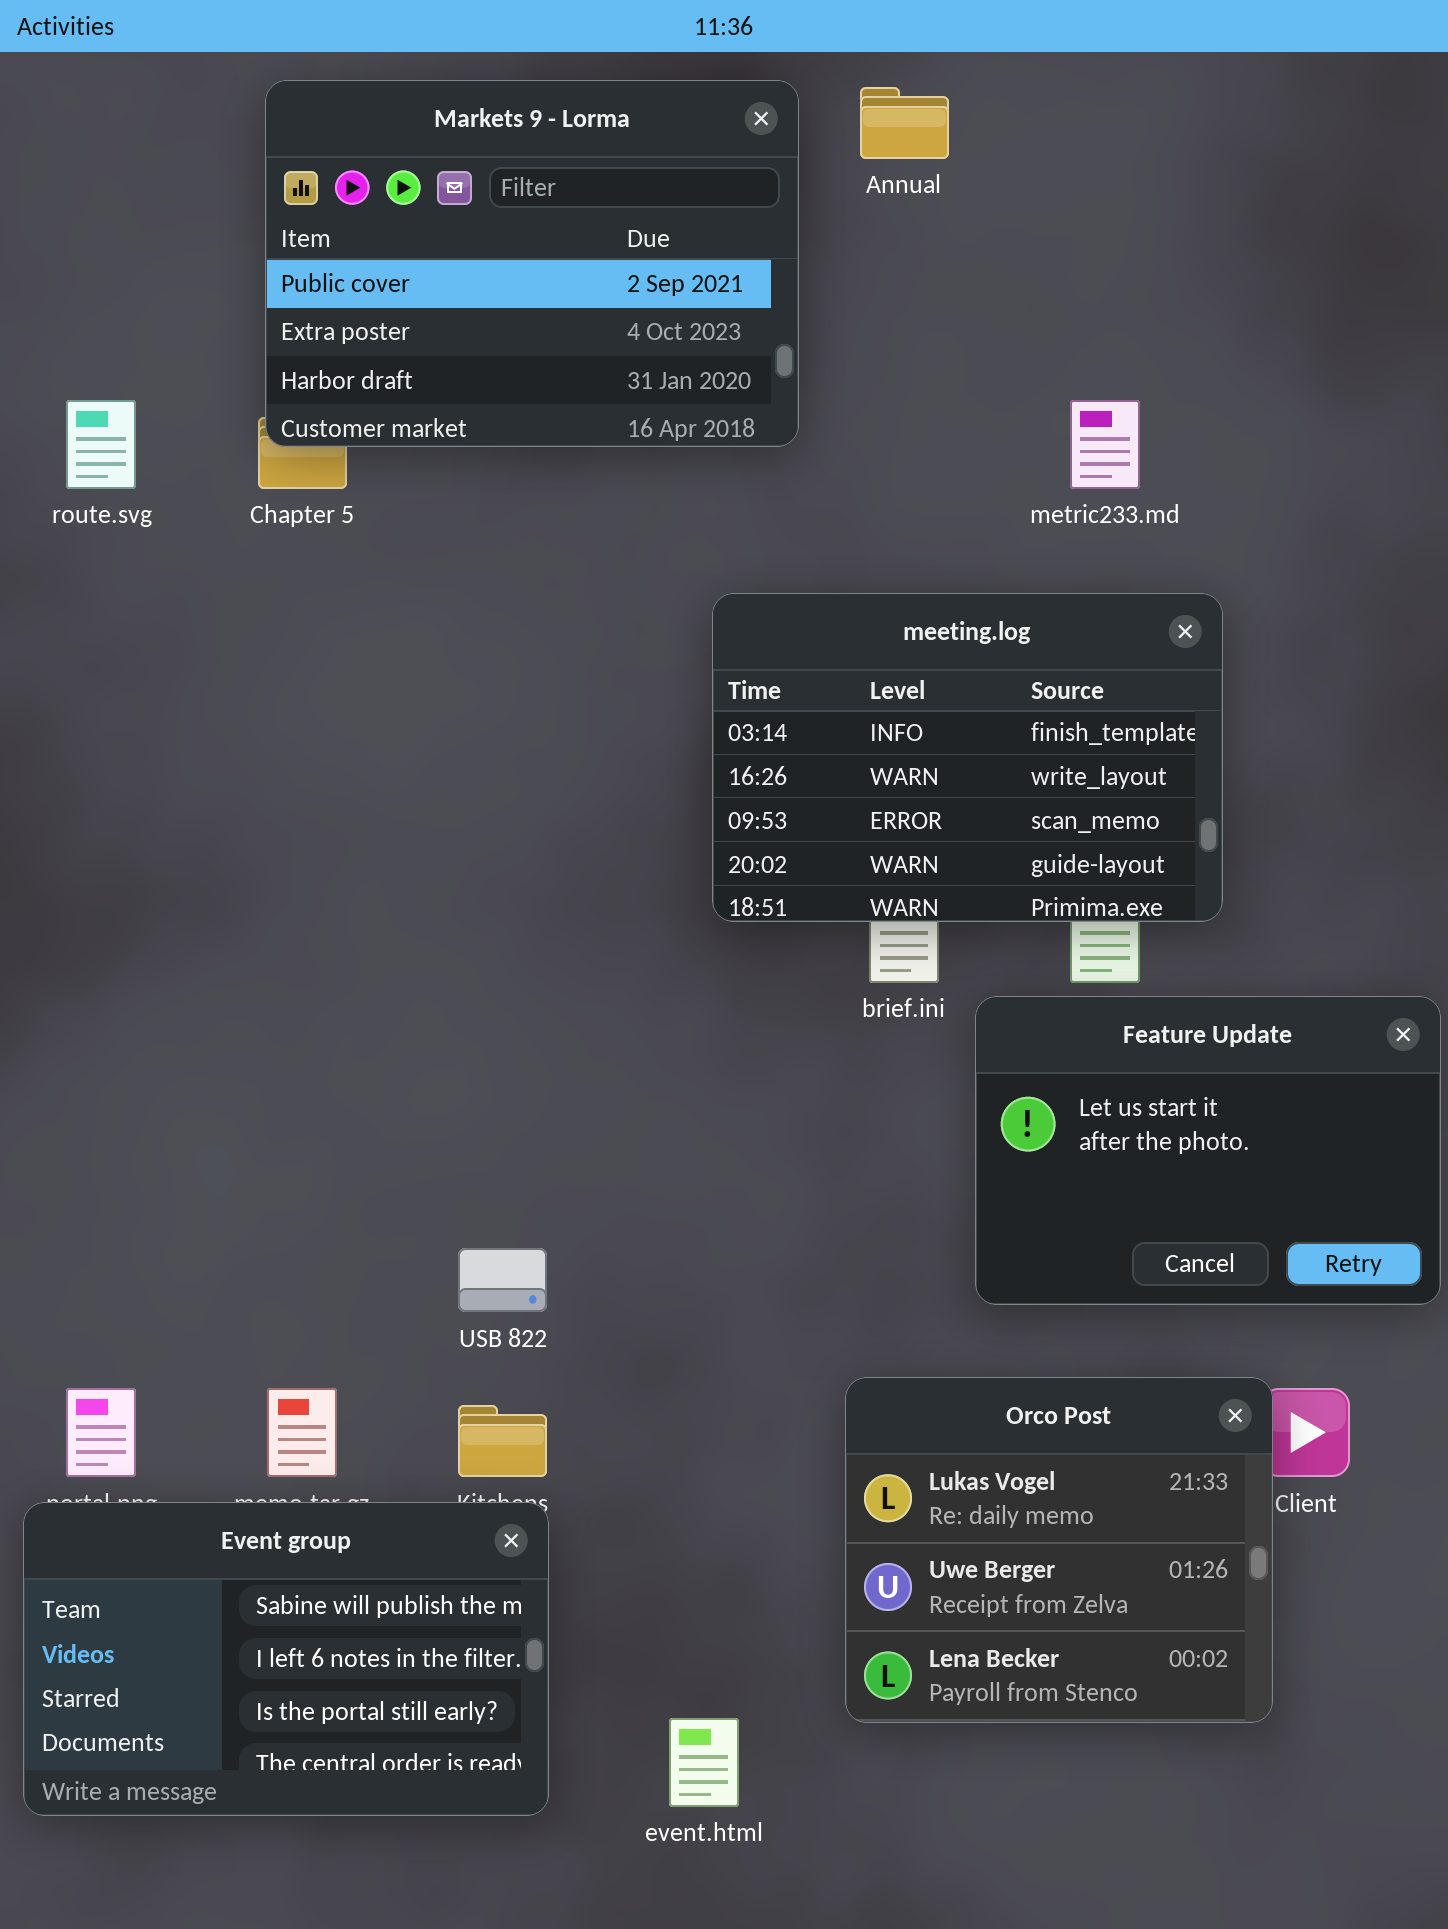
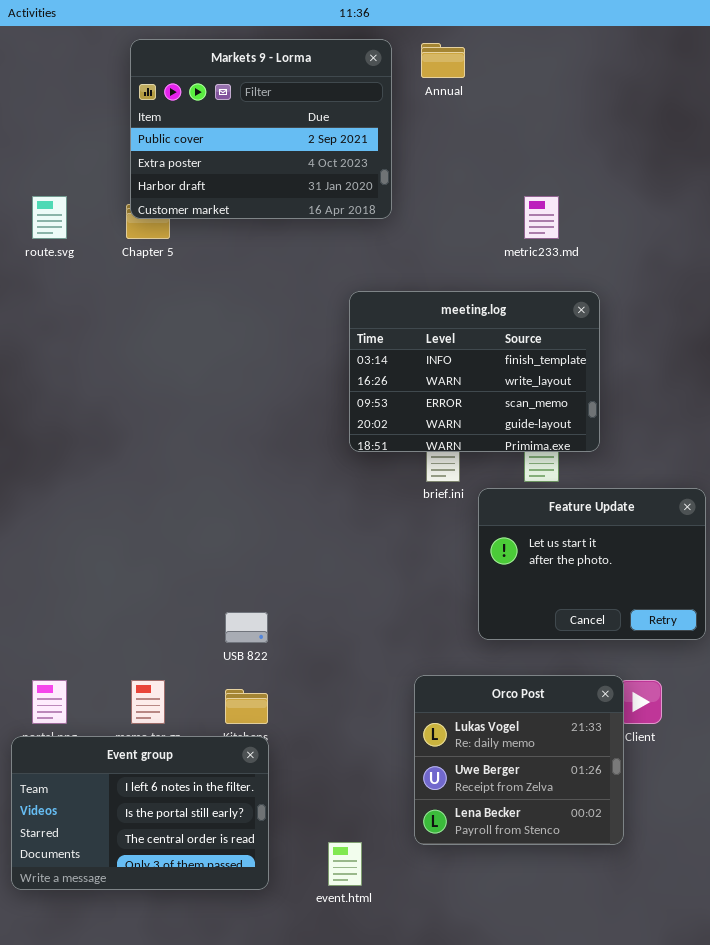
Event group: [23,1502,549,1816] -> [11,736,269,890], scrolled down 1 row

